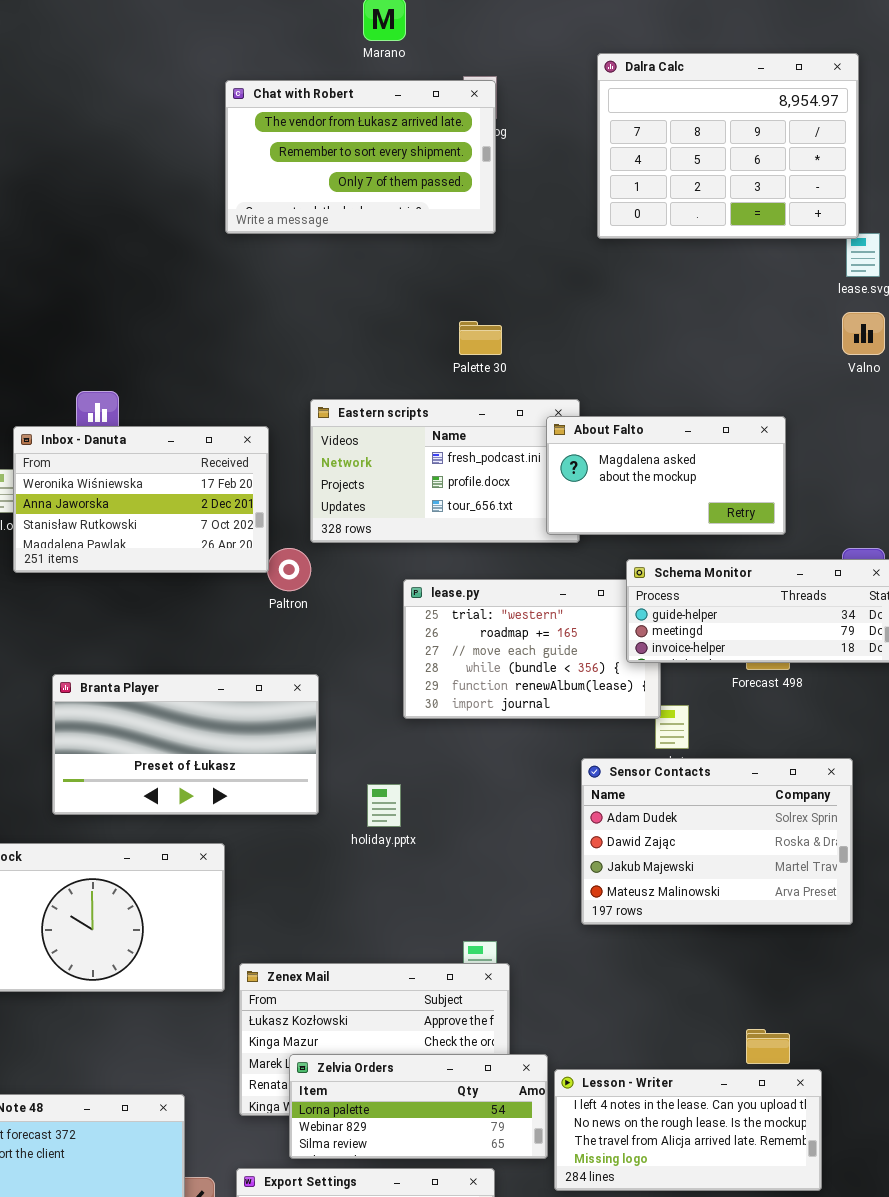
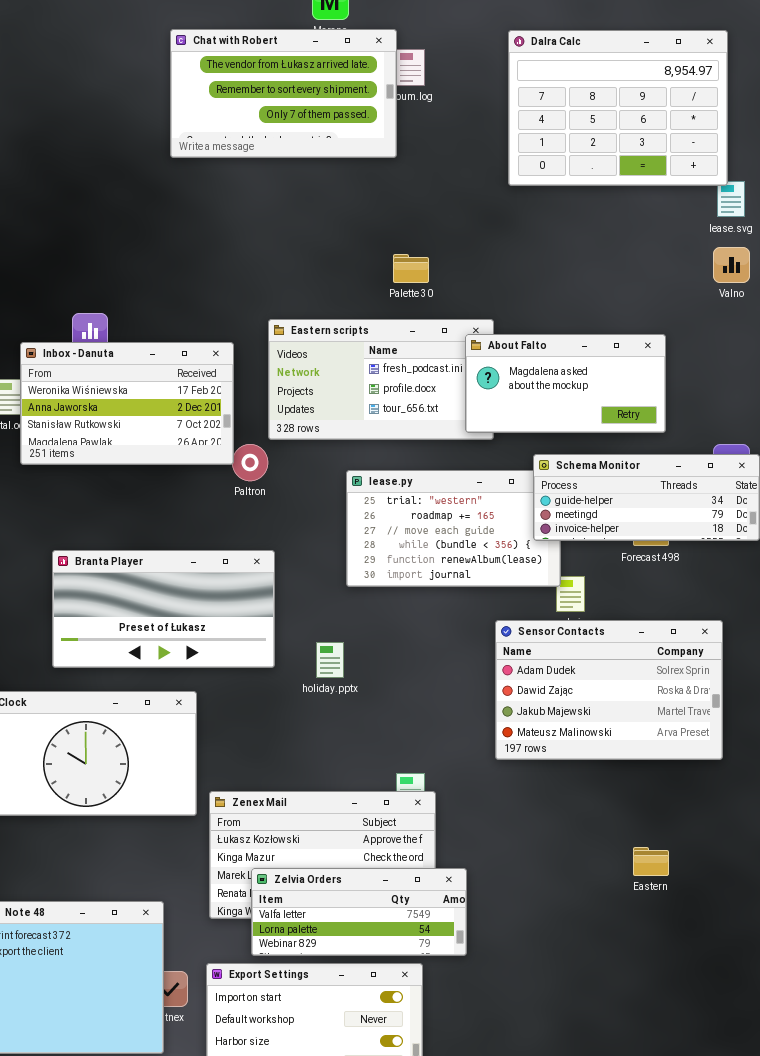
Chat with Robert: [225,80,496,234] -> [170,29,397,158], moved
Zelvia Orders: [289,1054,548,1159] -> [251,868,467,956], scrolled up 1 row
Lesson - Writer: [554,1069,822,1191] -> none, closed

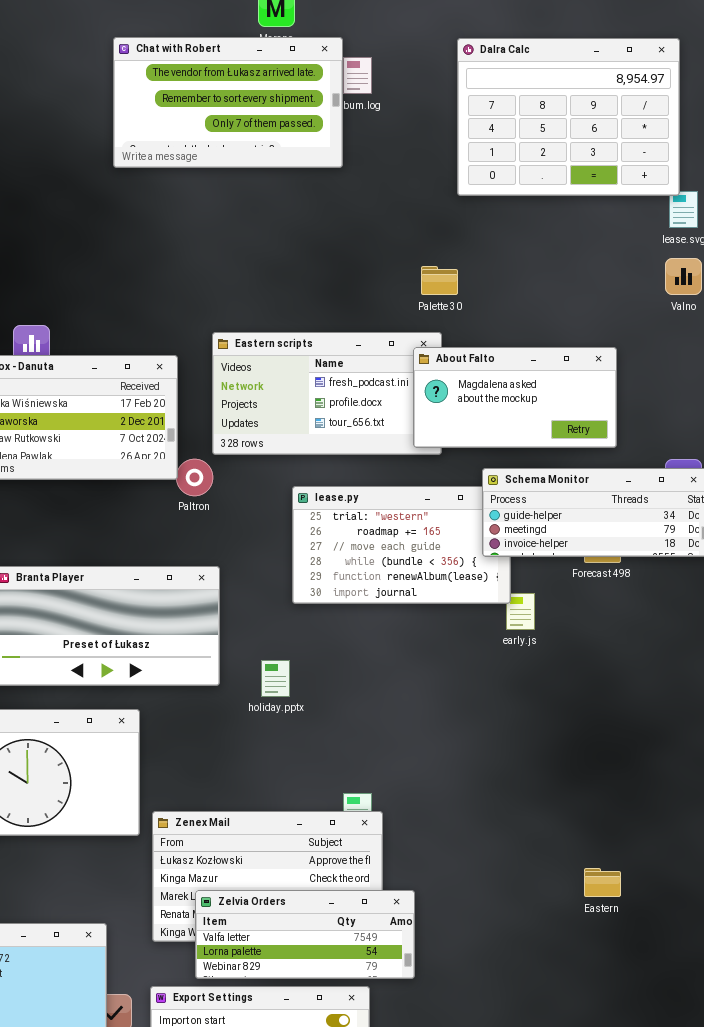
Palette 30: [393,254,429,283] -> [421,266,458,295], moved
Sensor Contacts: [495,620,723,760] -> none, closed

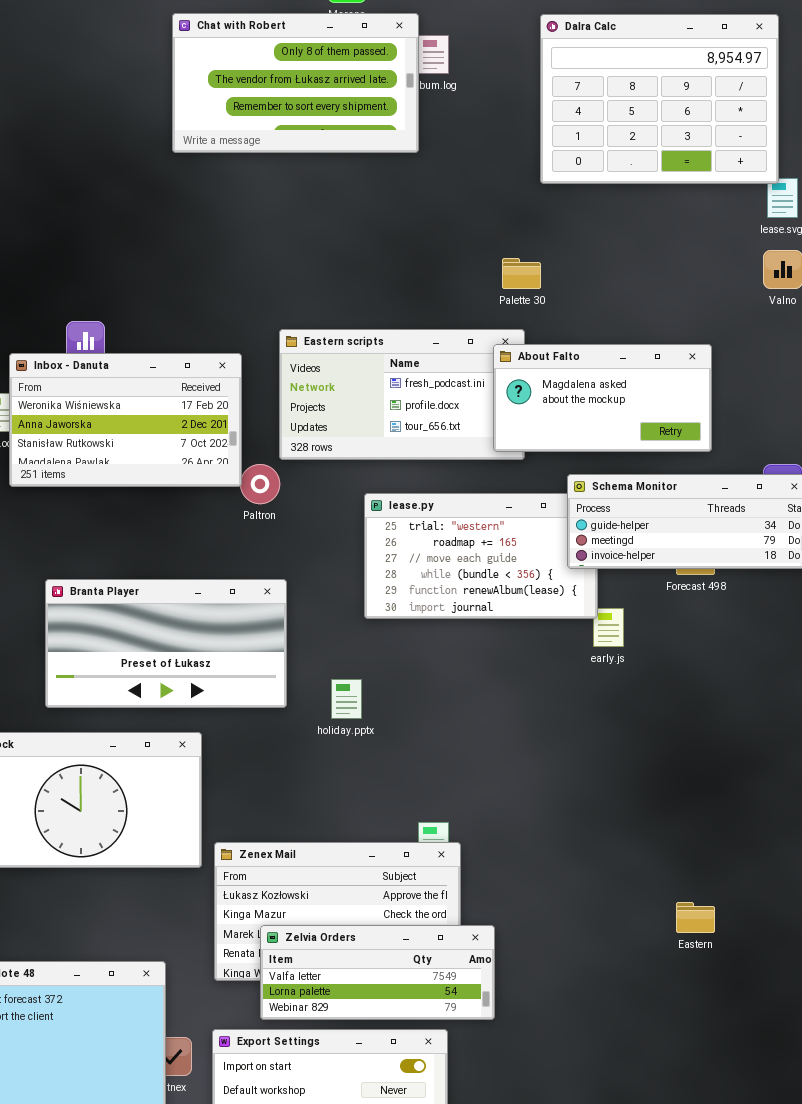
Chat with Robert: [113,37,343,168] -> [172,13,419,153], scrolled up 1 row

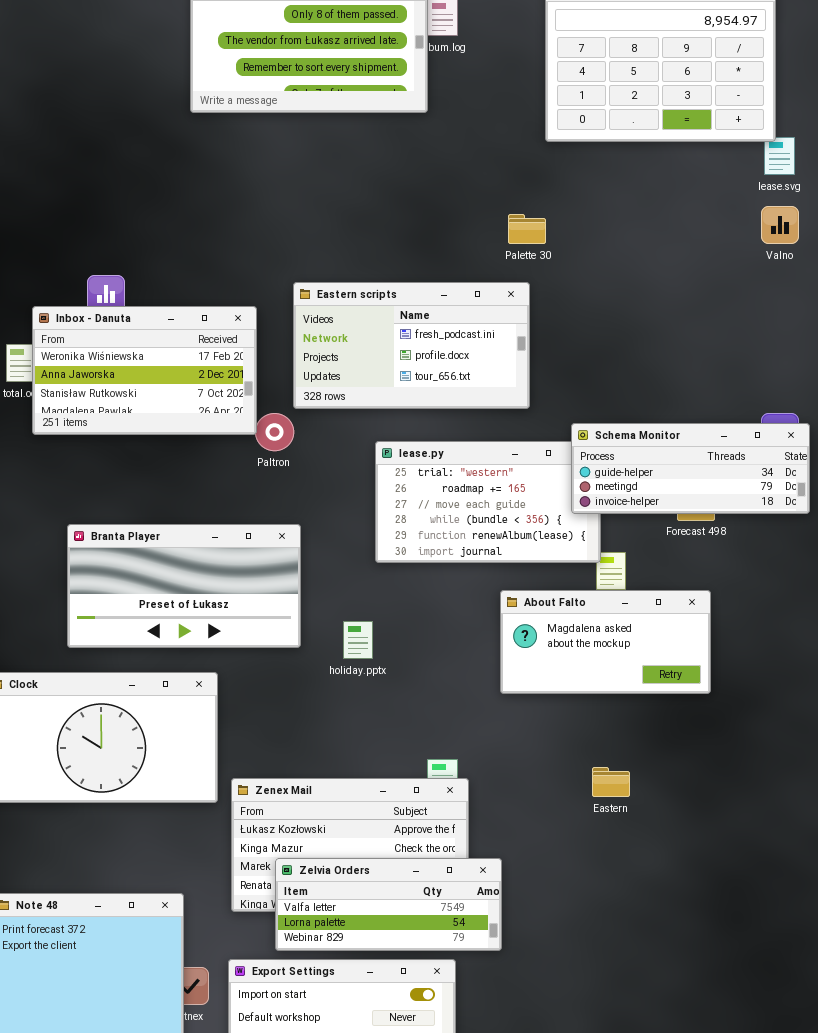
About Falto: [493,344,712,452] -> [500,590,711,694], moved
Eastern: [676,902,715,933] -> [592,767,630,797], moved

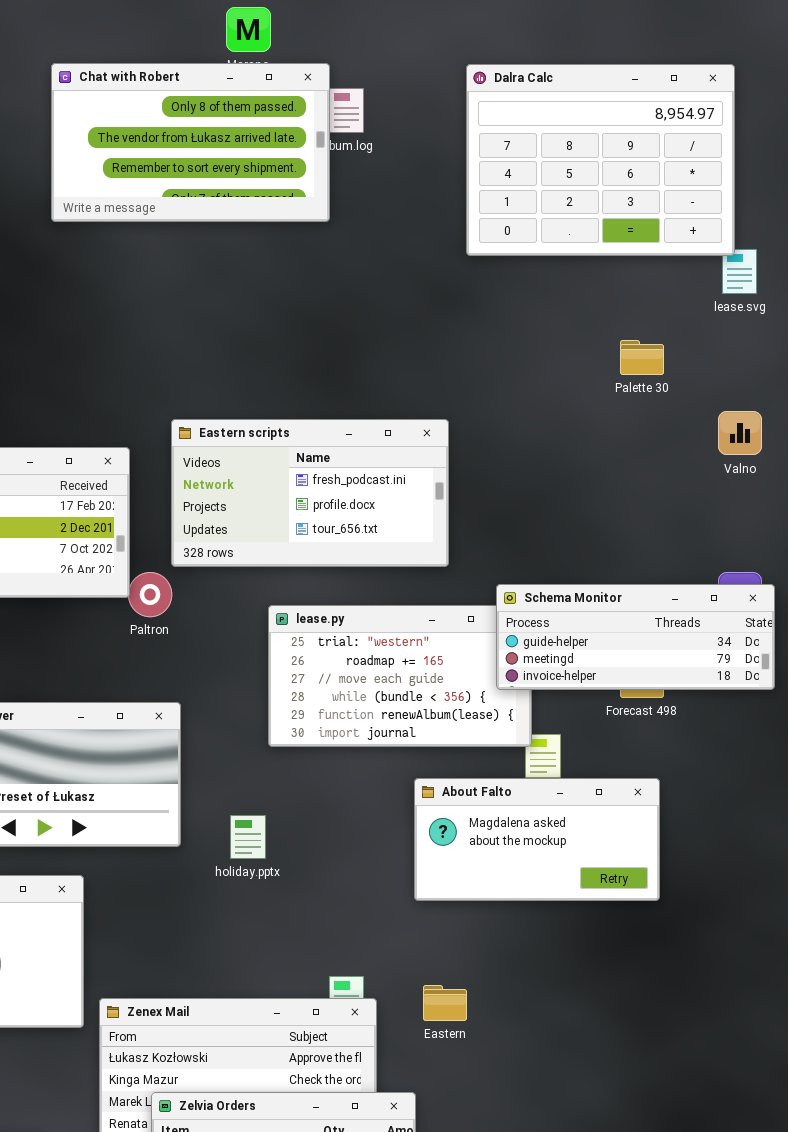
Valno: [761,206,799,244] -> [718,411,762,455], moved
Palette 30: [508,214,546,244] -> [620,340,664,375], moved
Eastern: [592,767,630,797] -> [423,985,467,1021], moved

